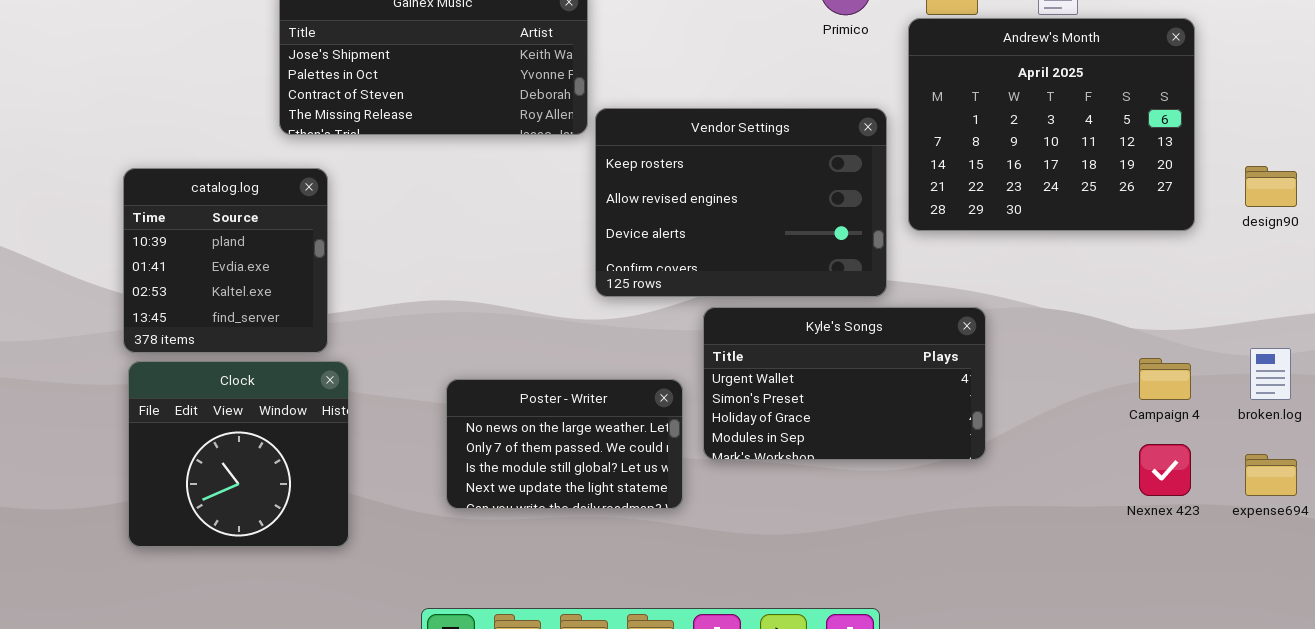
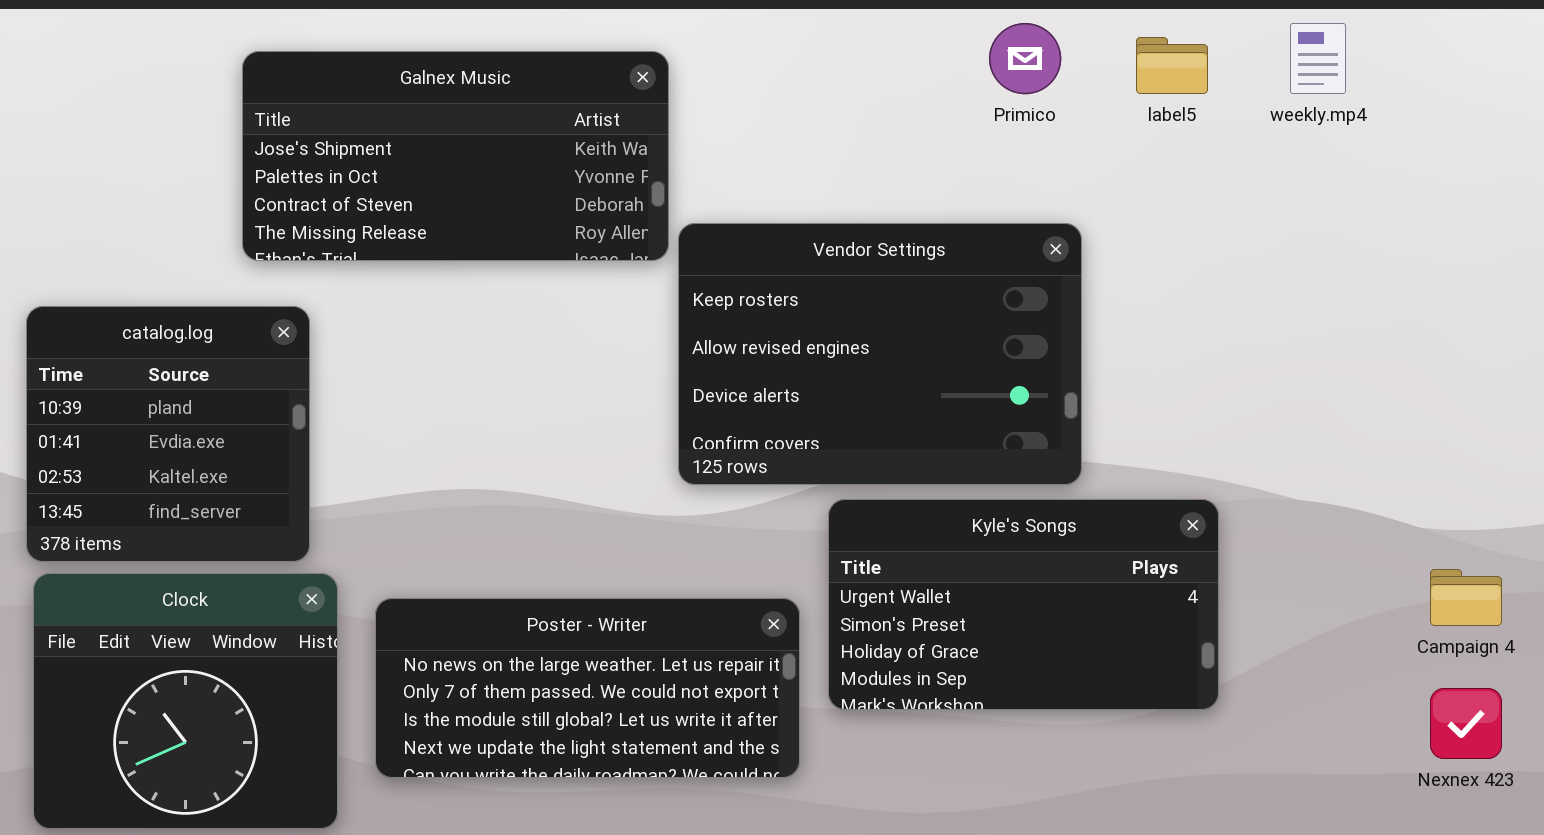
Andrew's Month: [908,18,1195,231] -> none, closed
Poster - Writer: [446,379,683,509] -> [375,598,800,778], resized

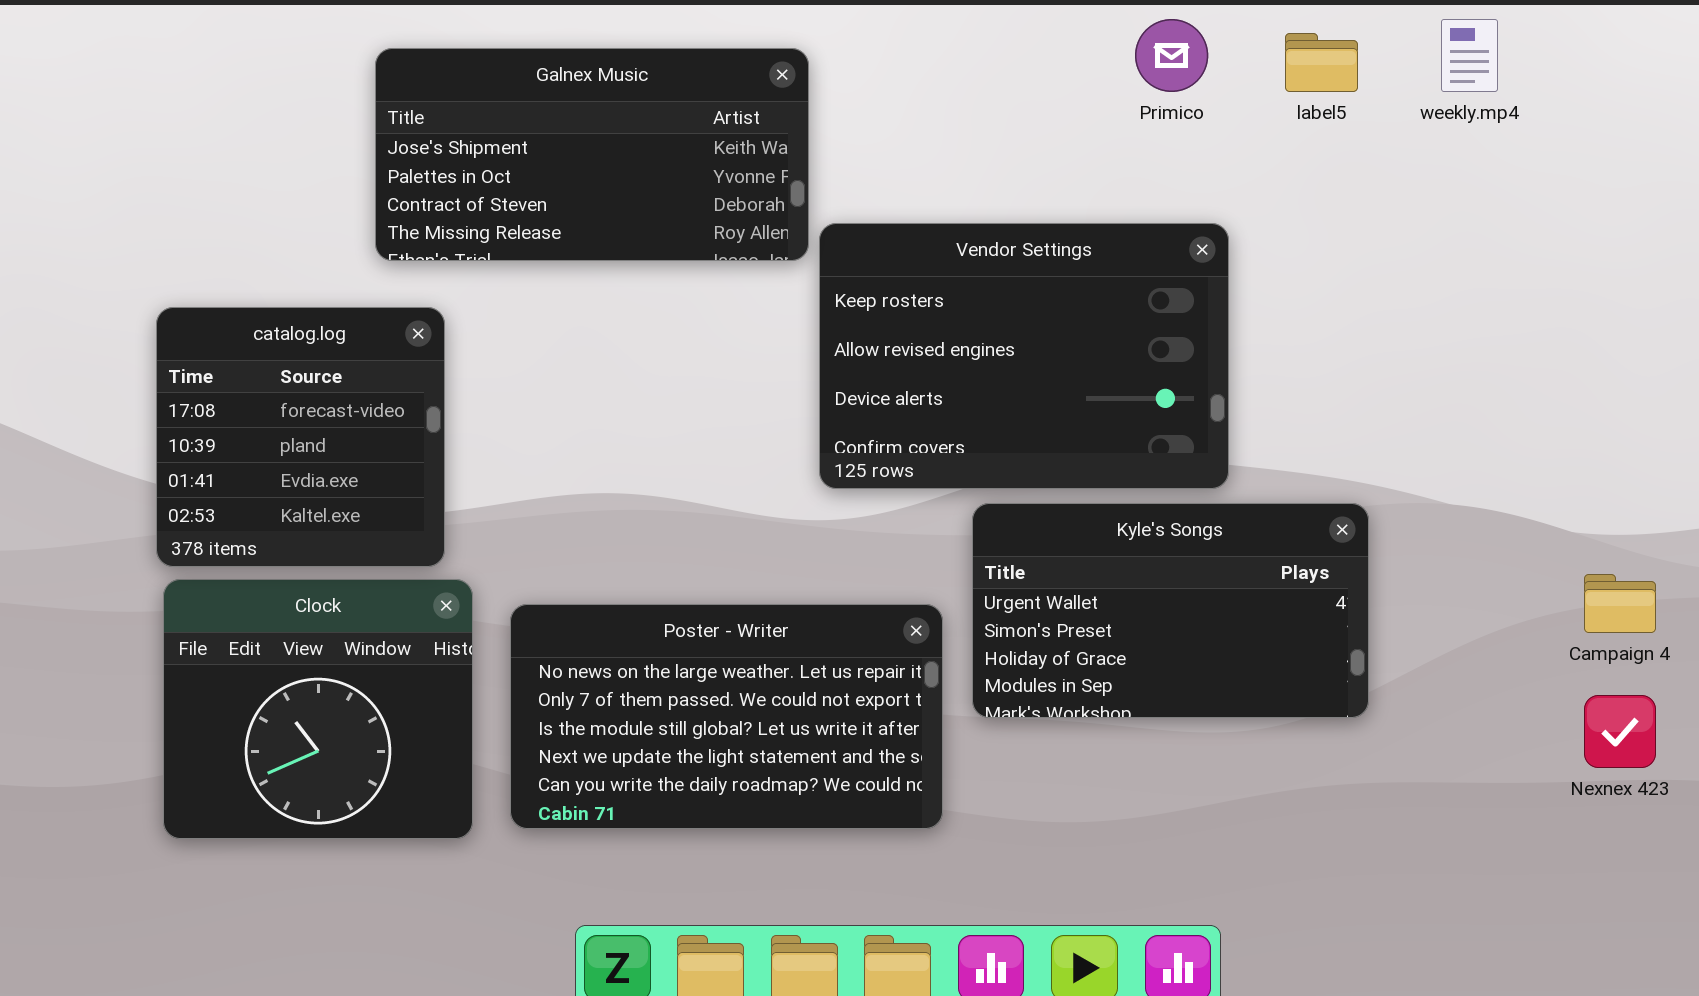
catalog.log: [26,306,310,562] -> [156,307,445,567], scrolled up 1 row
Poster - Writer: [375,598,800,778] -> [510,604,943,829], resized

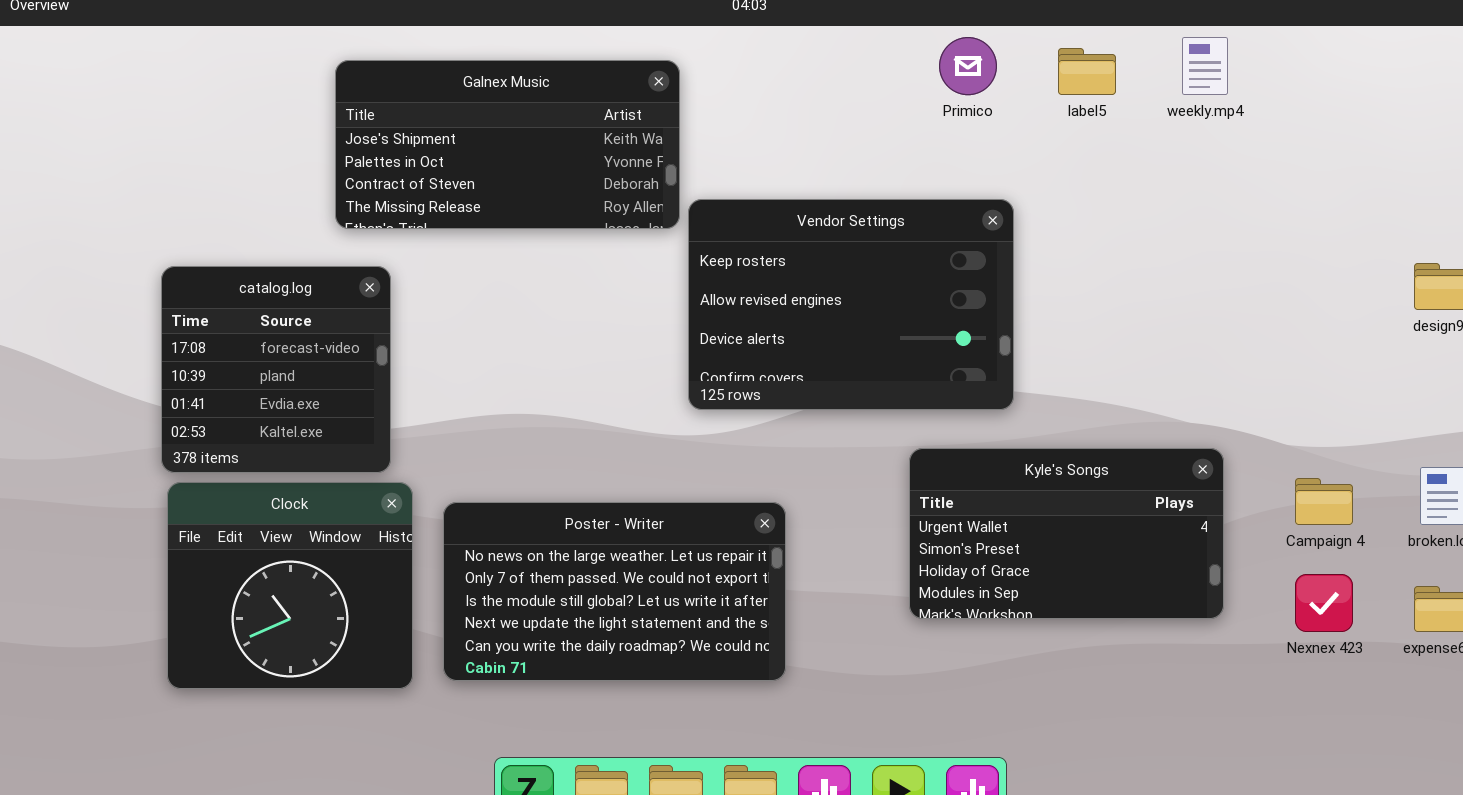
Kyle's Songs: [972,503,1369,718] -> [909,448,1224,619], moved

